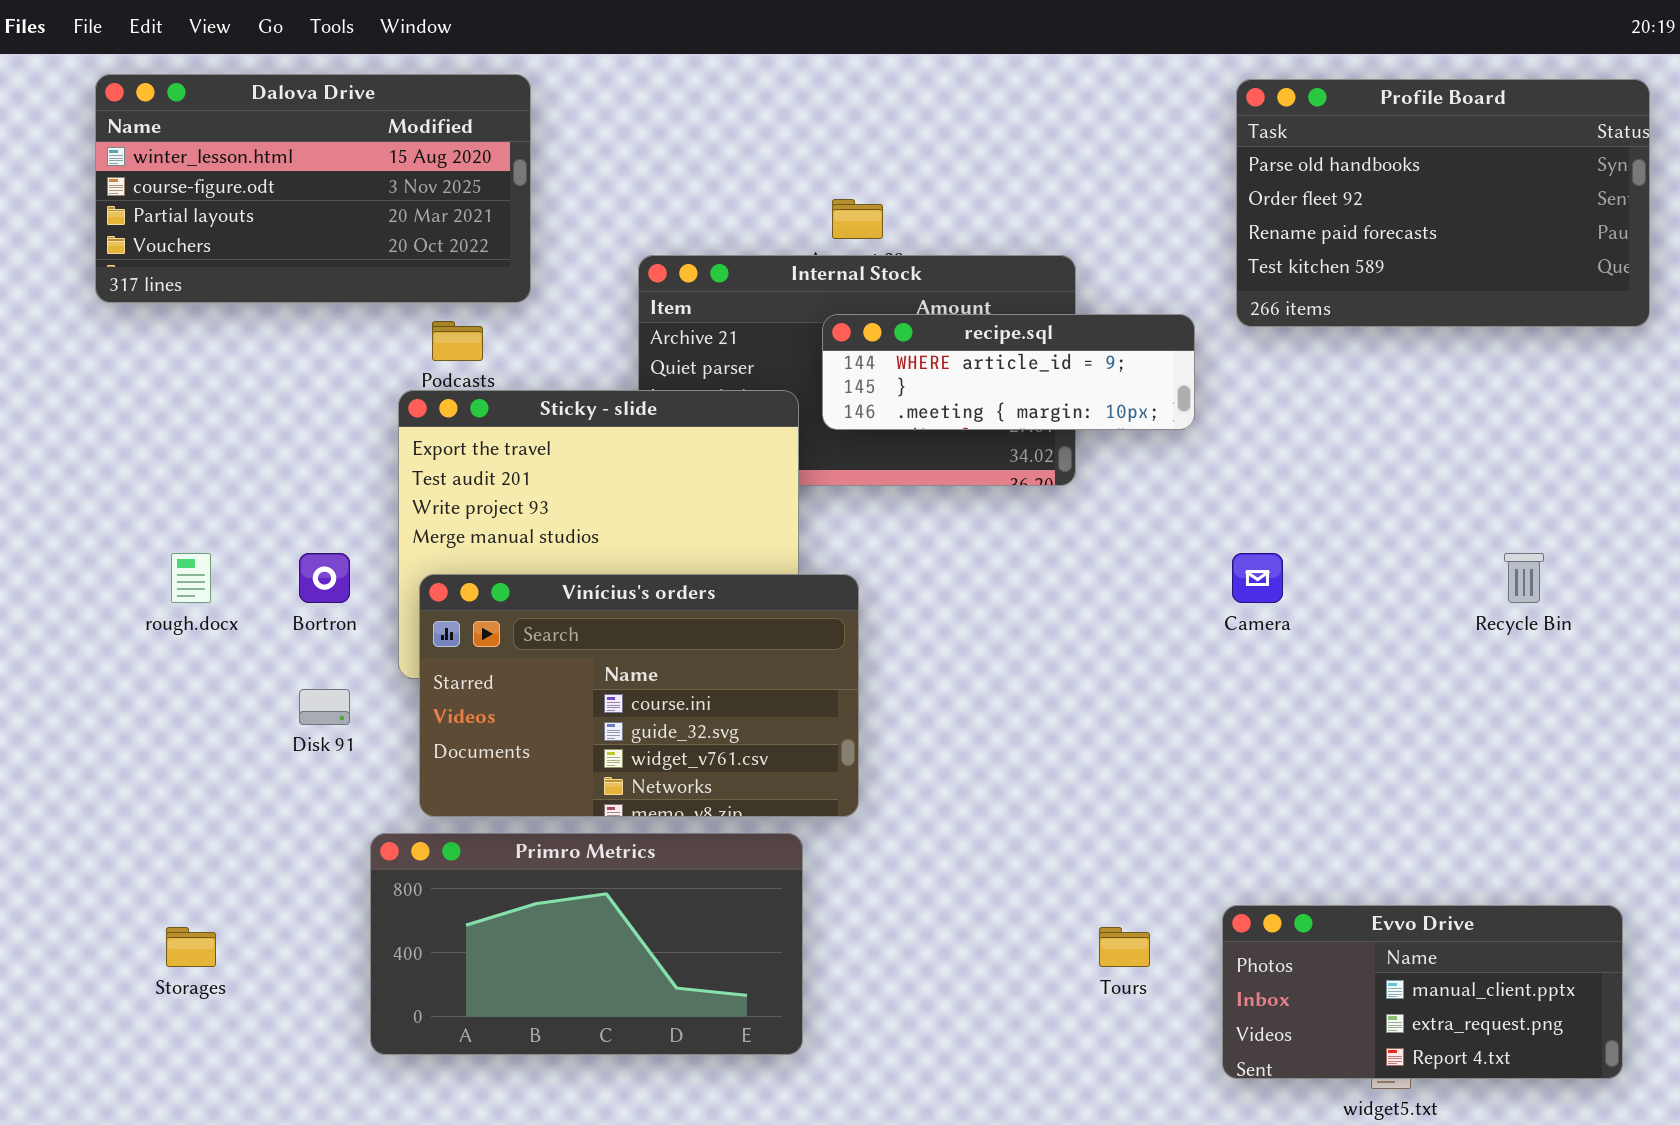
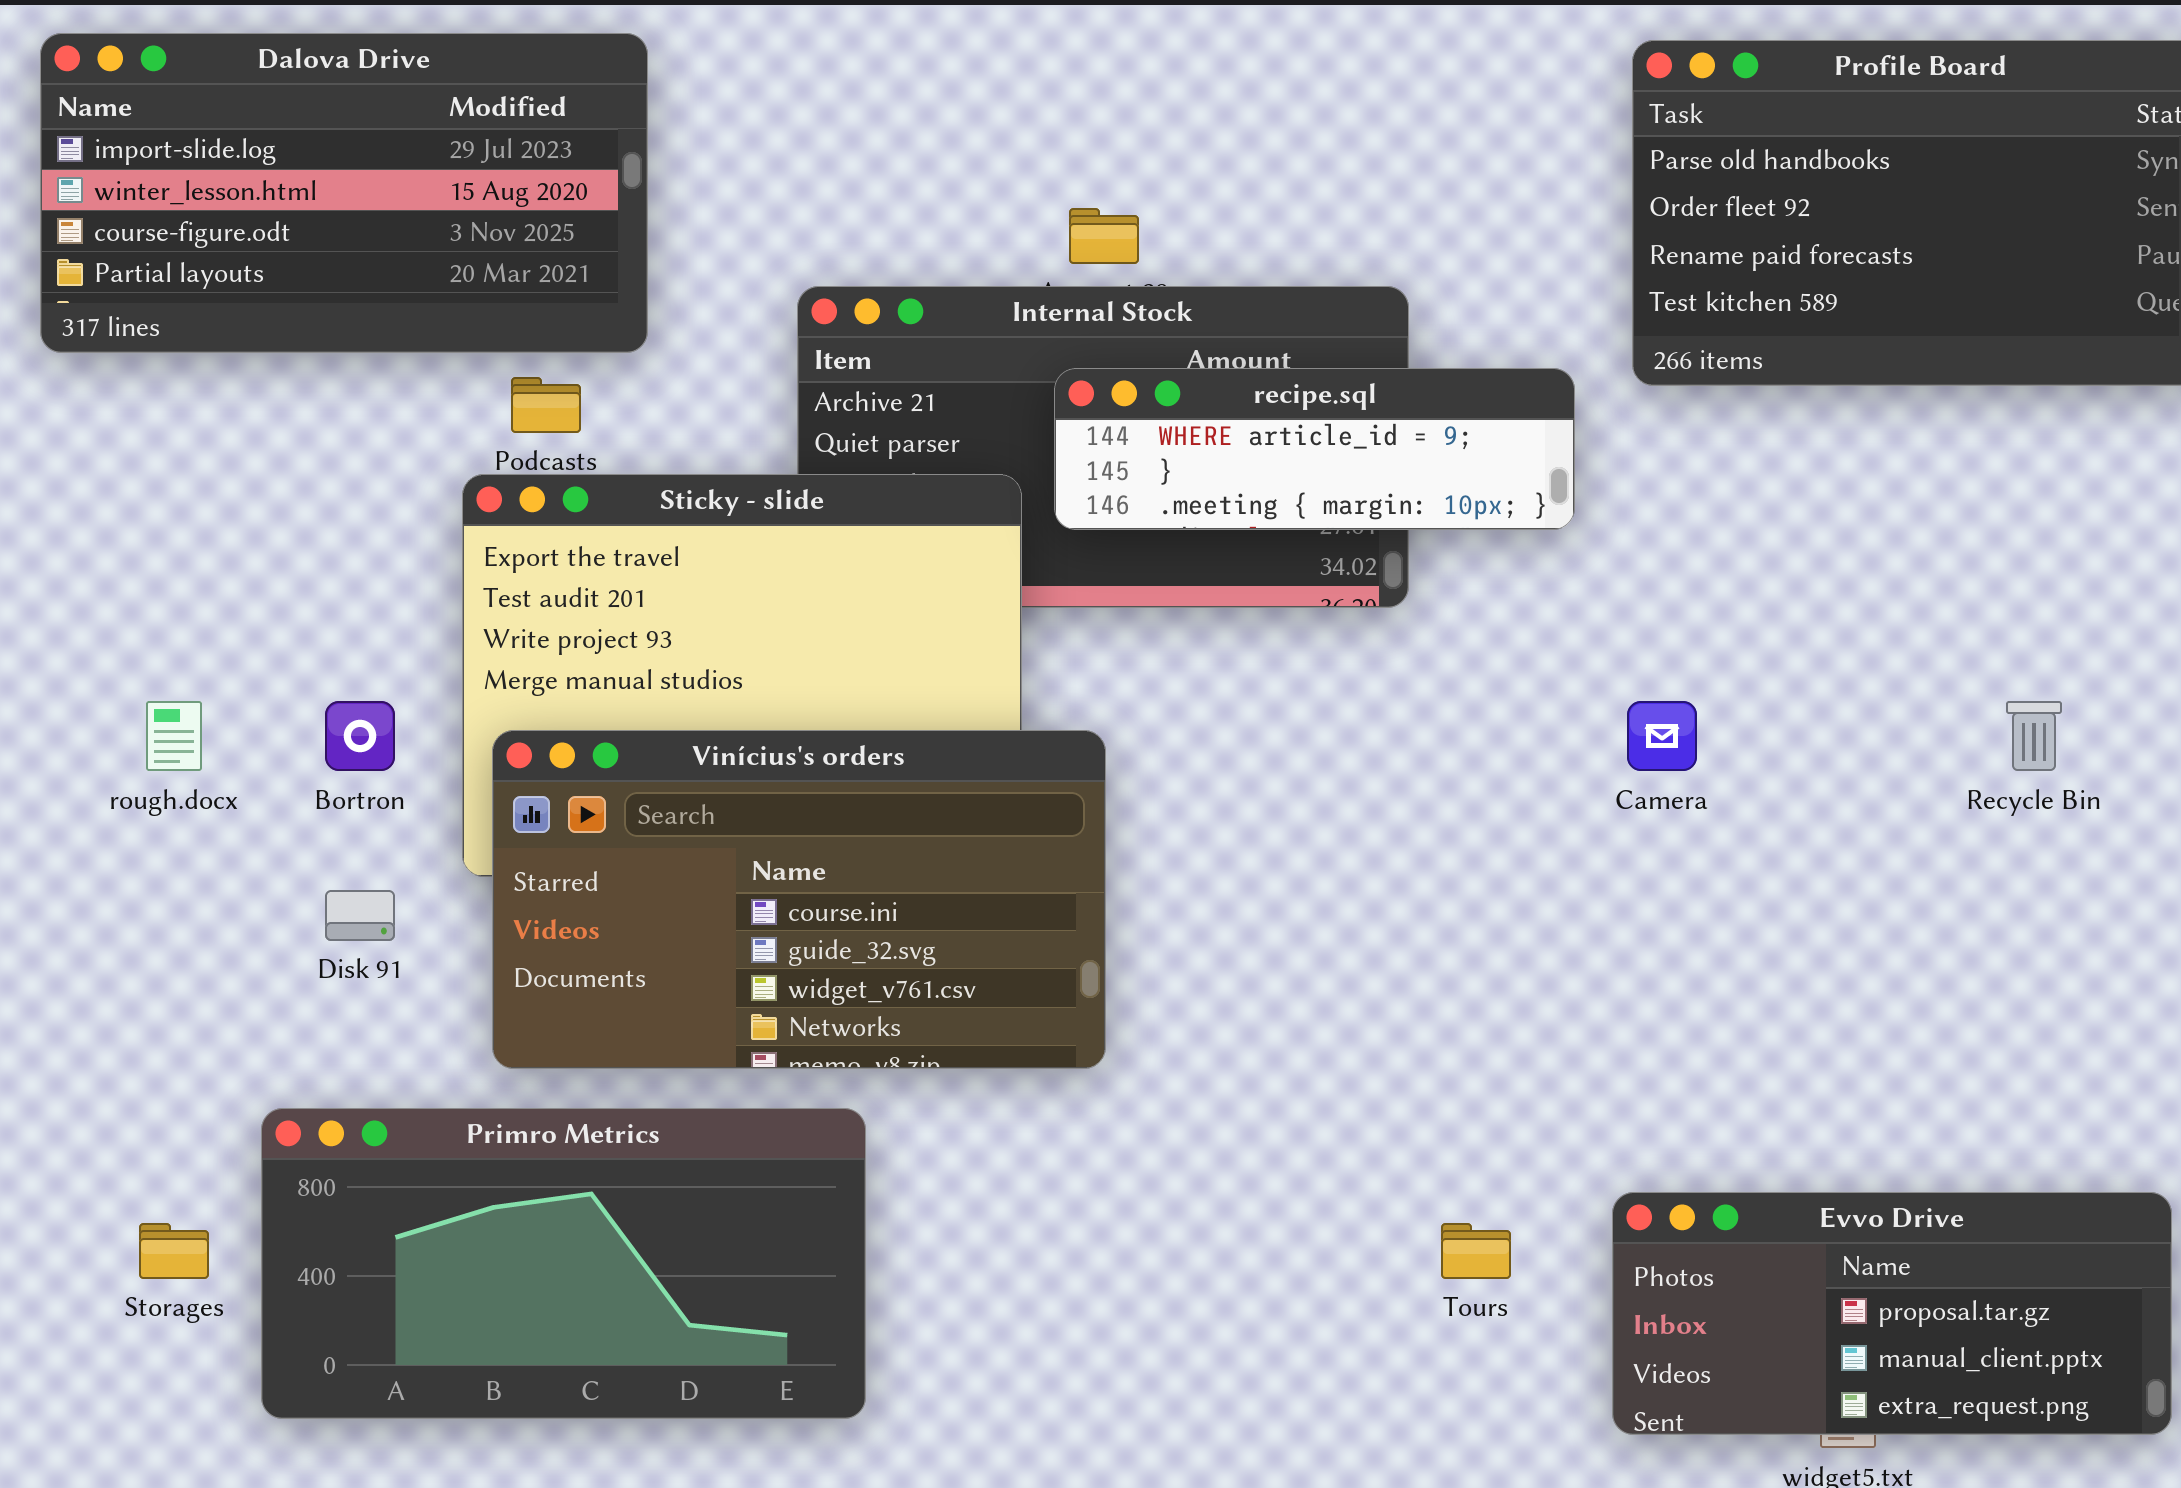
Dalova Drive: [95,74,531,303] -> [40,33,648,353], scrolled up 1 row
Primro Metrics: [370,833,803,1055] -> [261,1108,866,1419], moved
Evvo Drive: [1222,905,1623,1079] -> [1612,1192,2172,1435], scrolled up 1 row

